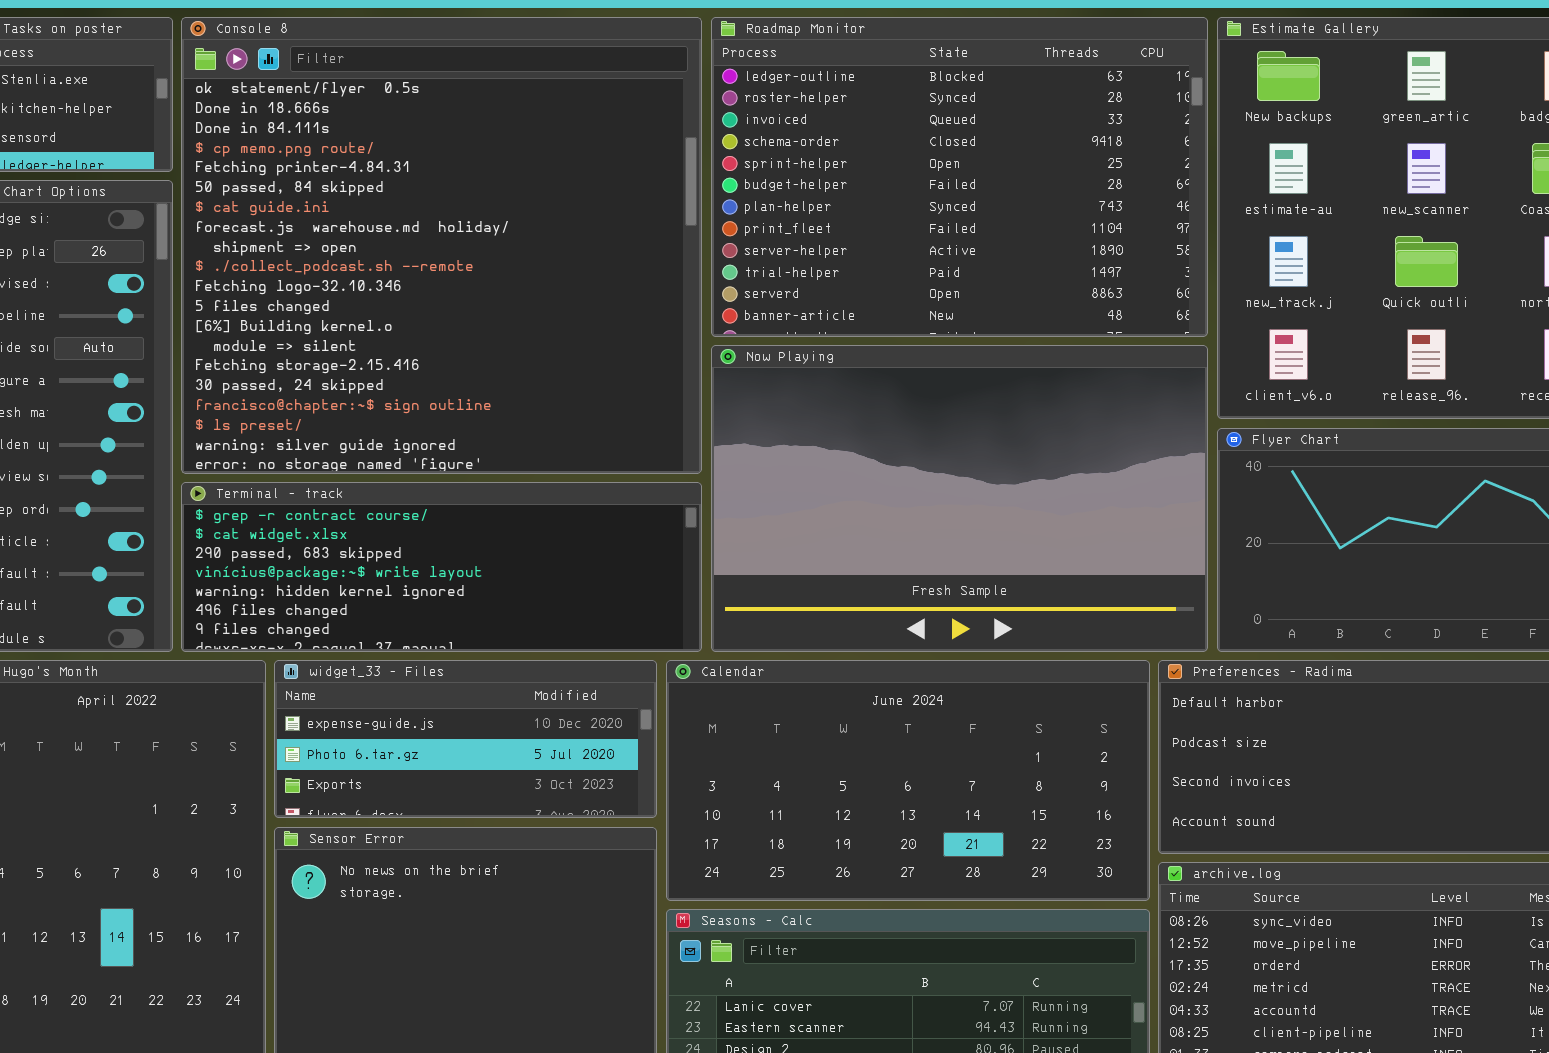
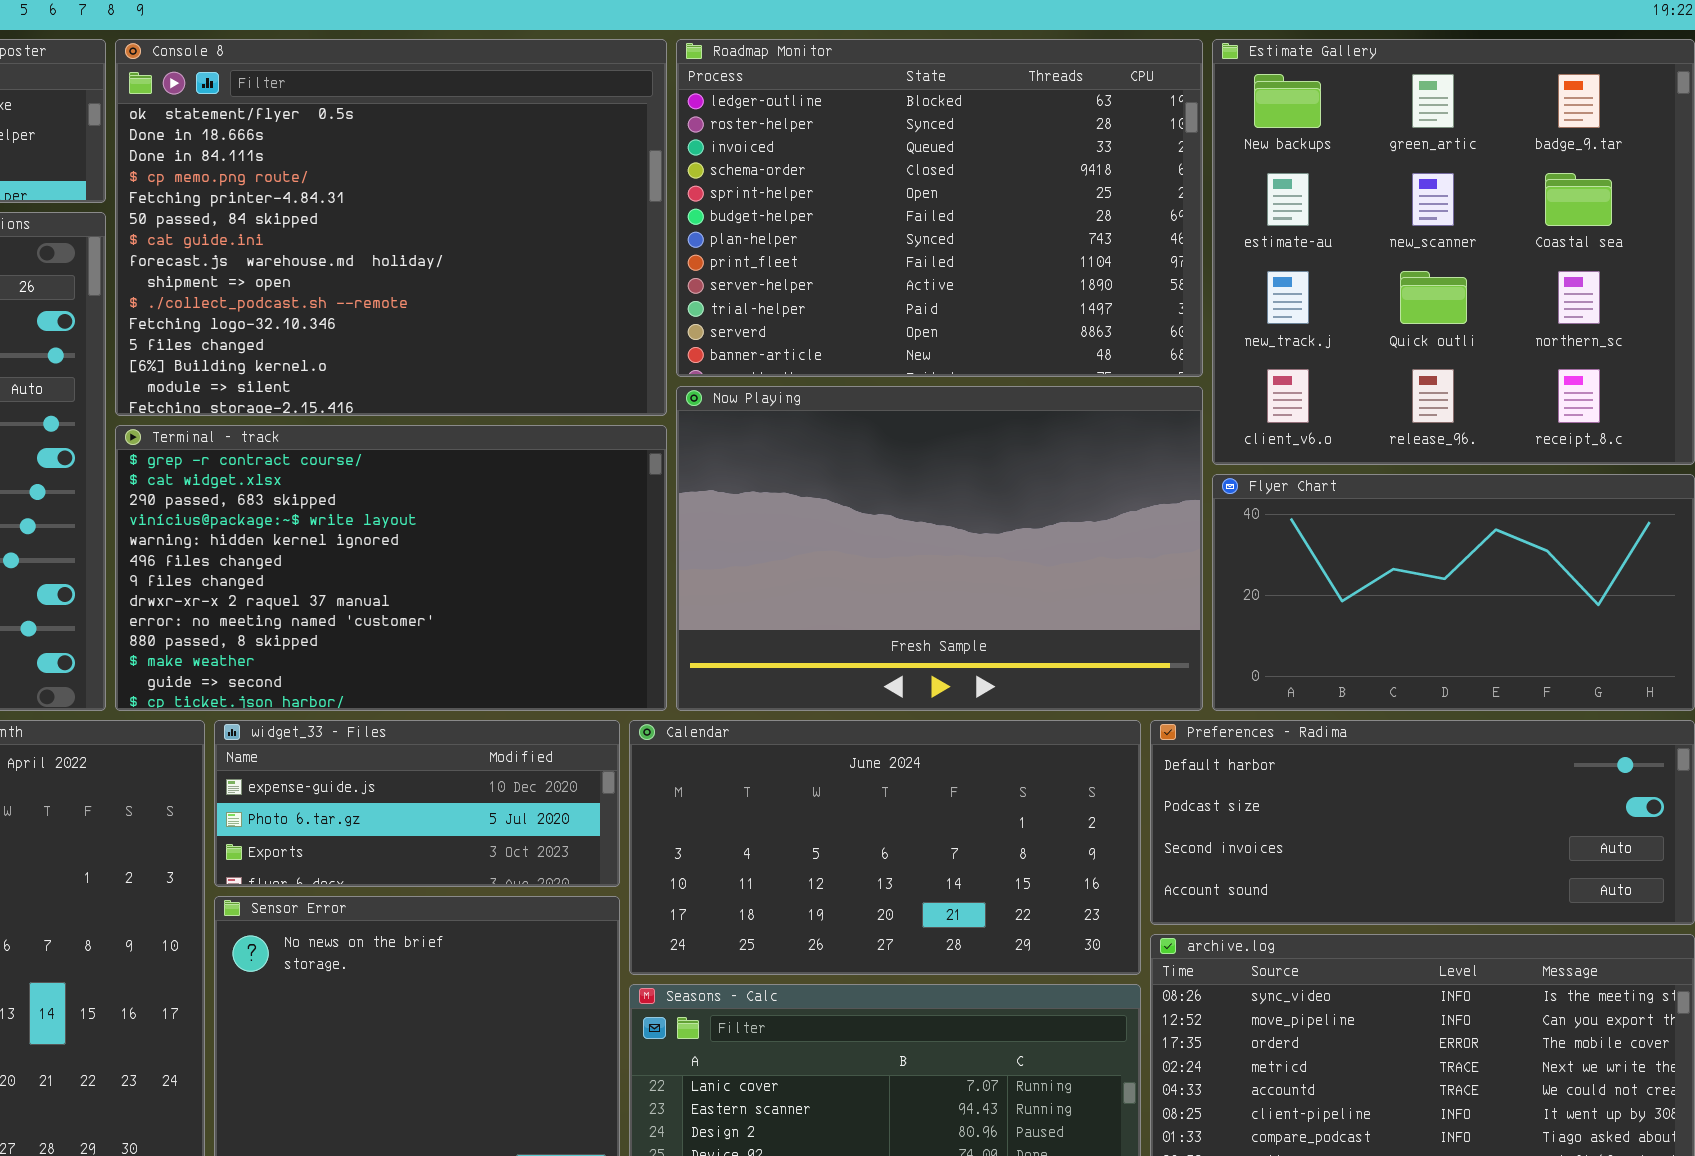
Console 8: [181,17,702,474] -> [115,39,667,416], resized
Terminal - track: [181,482,702,652] -> [115,425,667,711], resized

